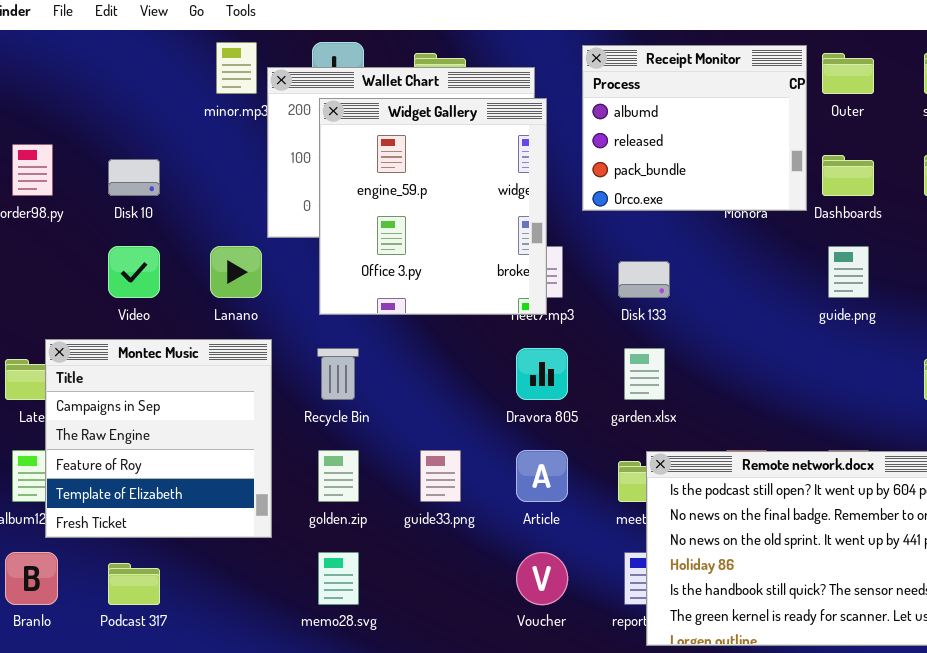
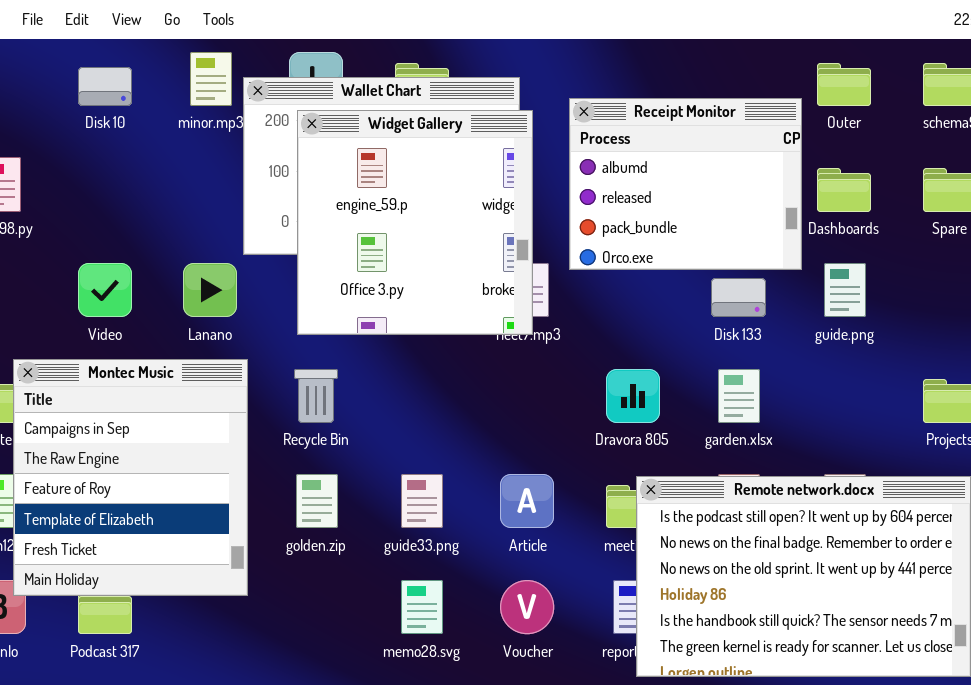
Receipt Monitor: [582,45,807,211] -> [569,98,802,270], moved
Disk 10: [108,159,160,196] -> [78,67,132,106], moved
Disk 133: [618,261,670,298] -> [711,278,766,317], moved
Montec Music: [45,339,272,538] -> [13,359,248,596], resized
Dravora 805: [516,348,568,400] -> [606,369,660,423], moved
garden.xlsx: [624,348,665,400] -> [718,369,760,423], moved
memo28.svg: [318,552,359,605] -> [401,580,443,634], moved

